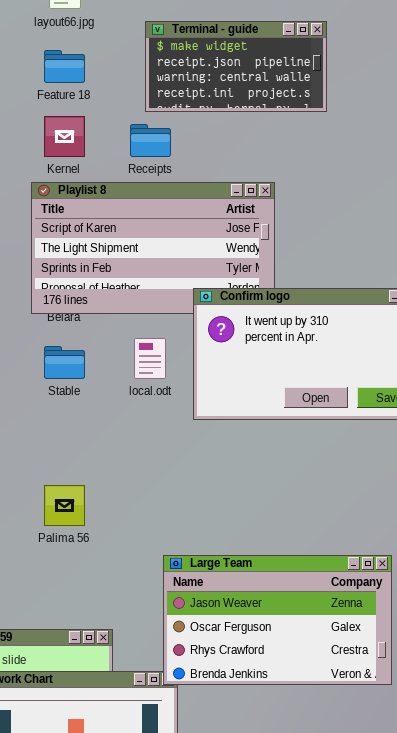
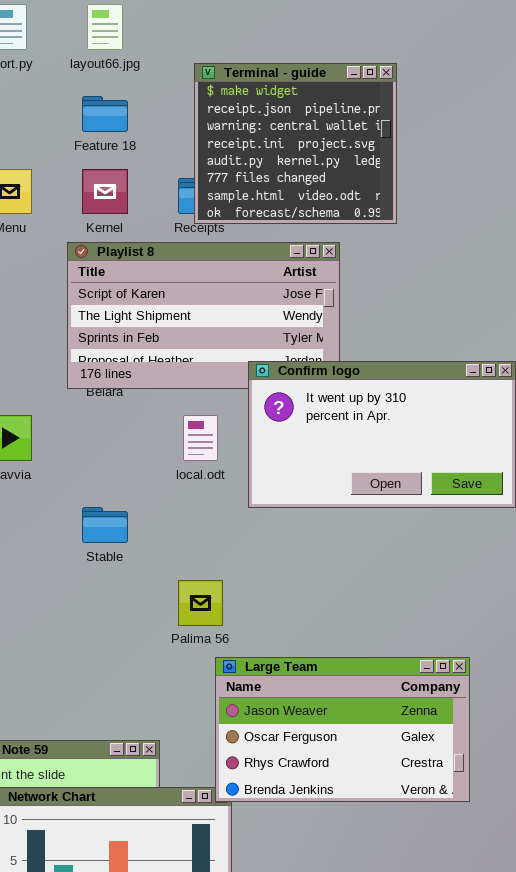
Terminal - guide: [145,21,327,112] -> [194,63,397,224], resized
Stable: [44,346,85,379] -> [82,507,128,543], moved
Palima 56: [44,485,85,526] -> [178,580,223,626], moved

